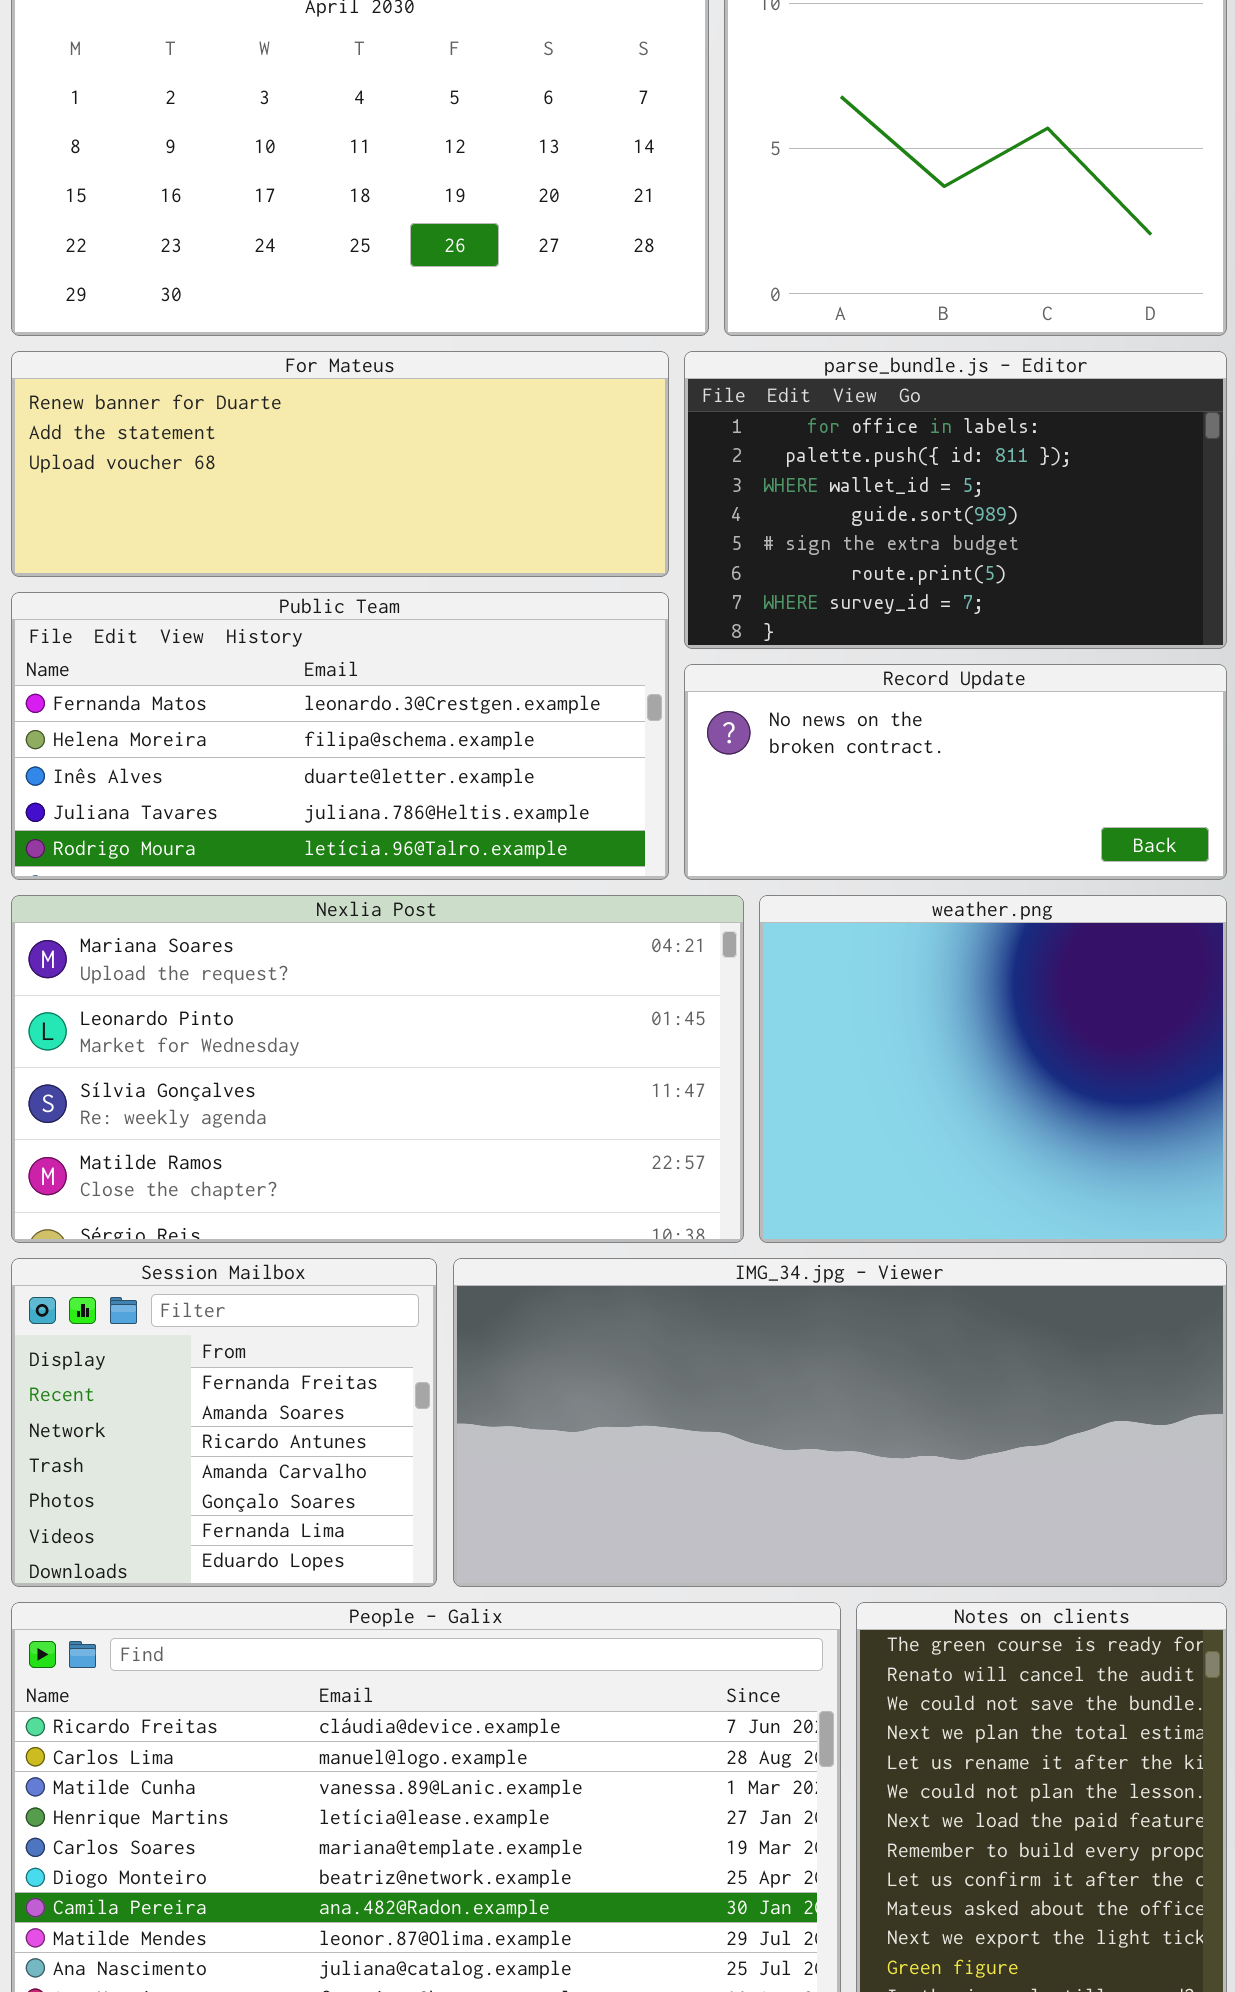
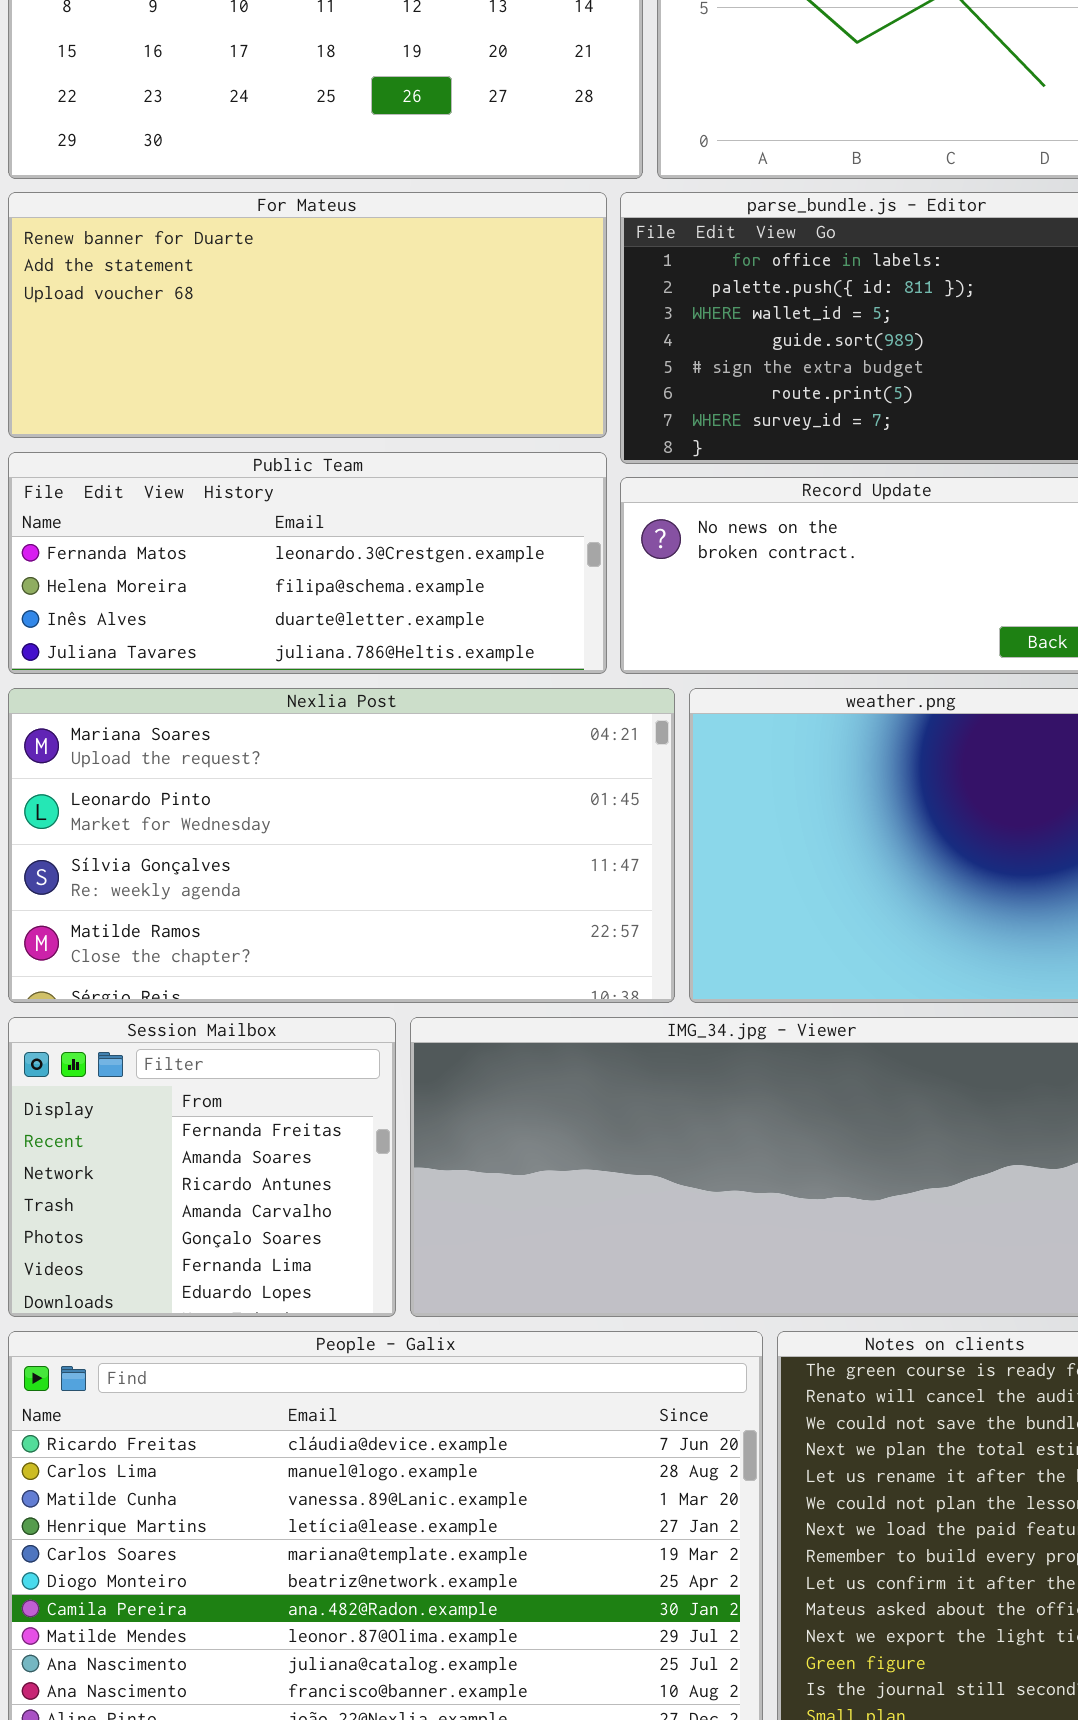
For Mateus: [11,351,669,577] -> [8,192,607,438], resized
Public Team: [11,592,669,880] -> [8,452,607,674], resized

